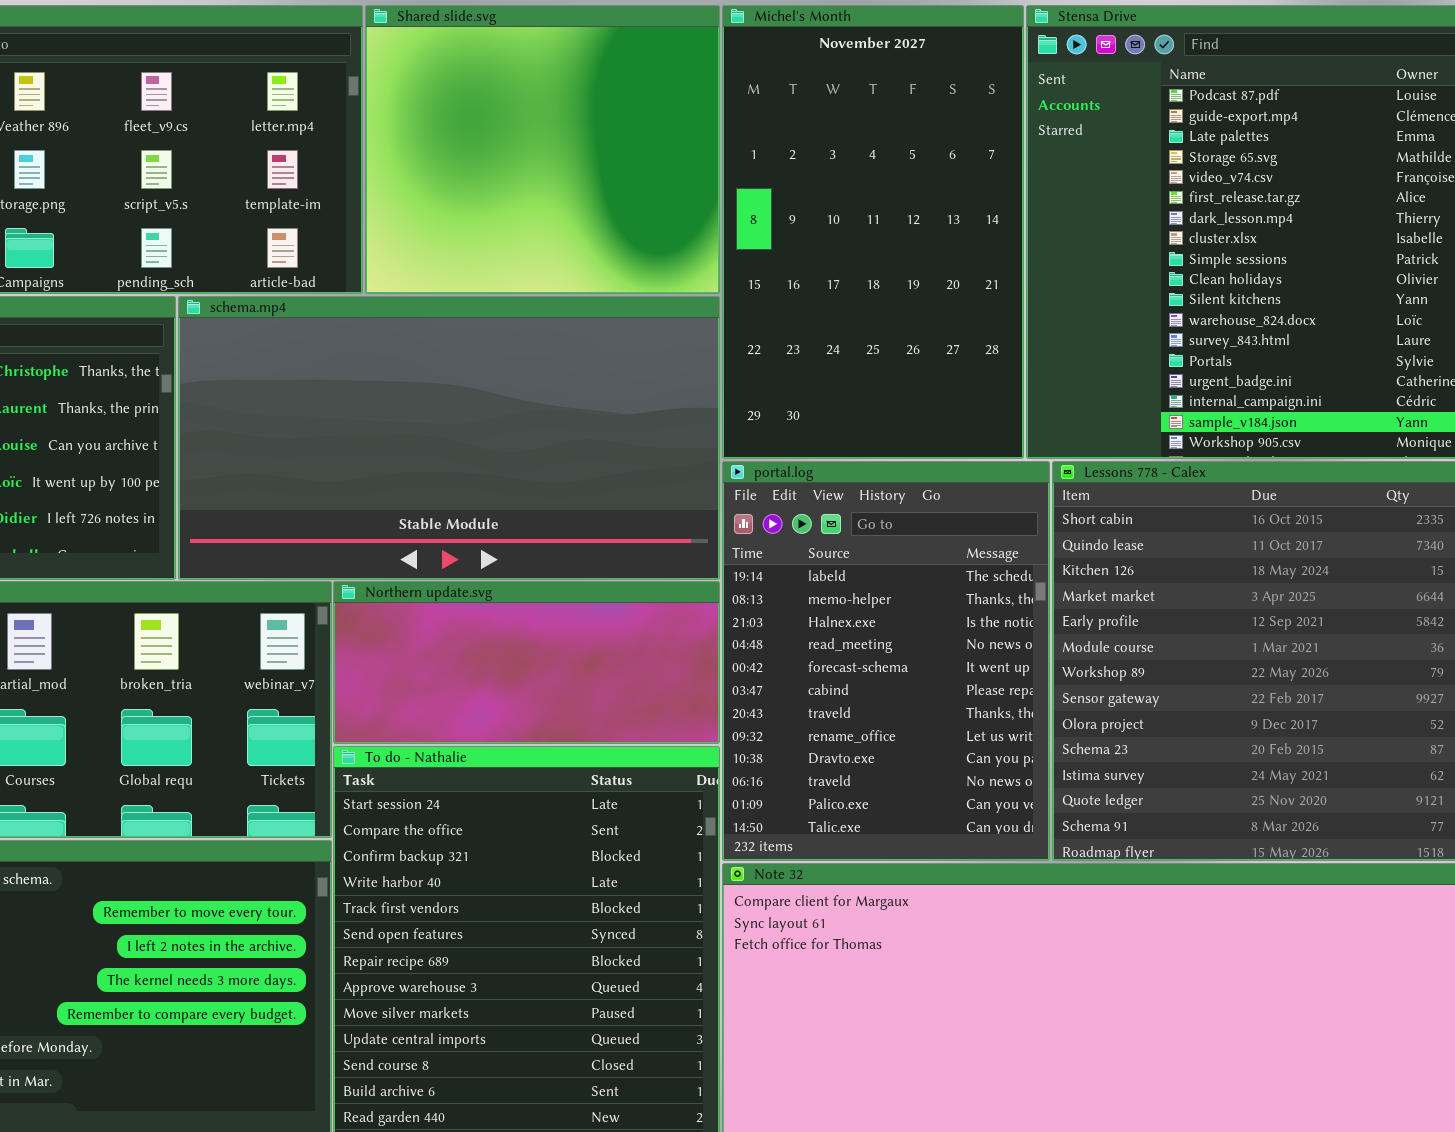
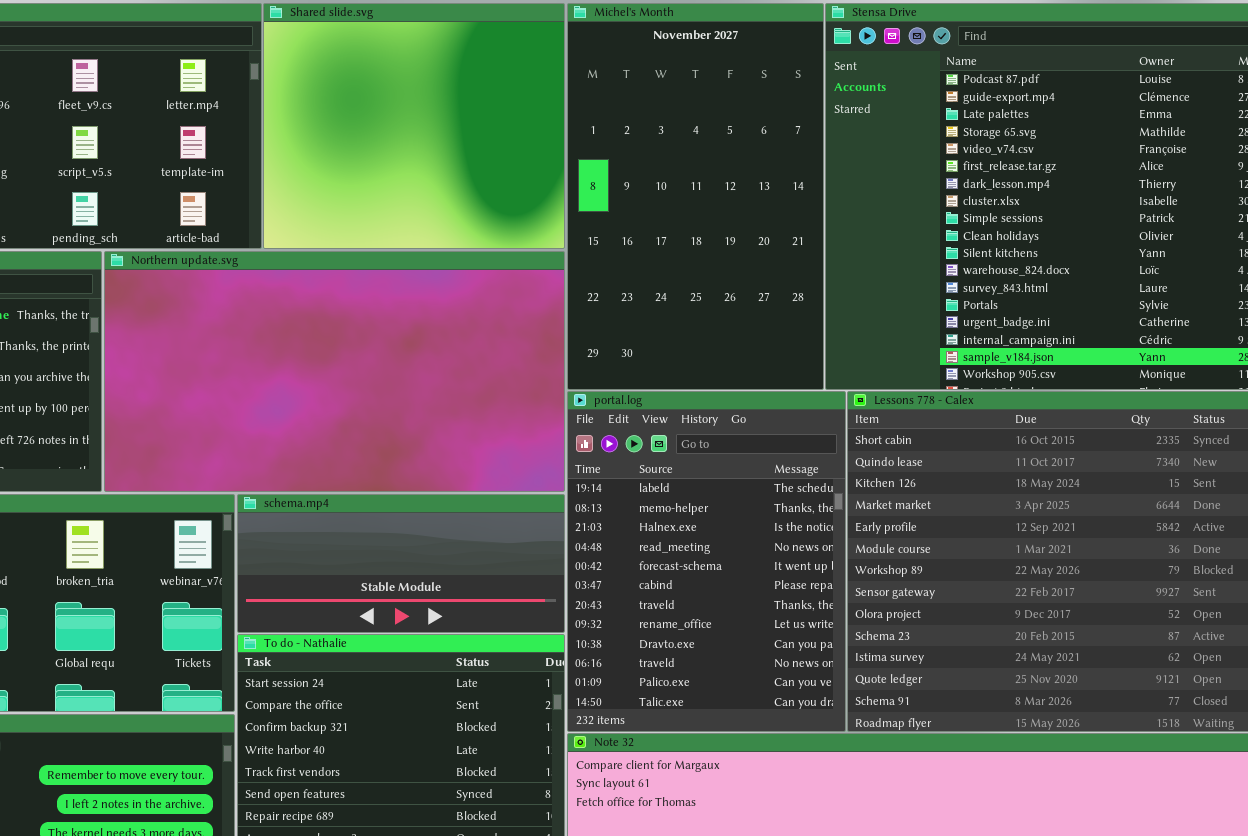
schema.mp4: [178,296,720,580] -> [237,494,565,633], moved, resized
Northern update.svg: [333,581,720,744] -> [104,251,565,492], moved, resized

